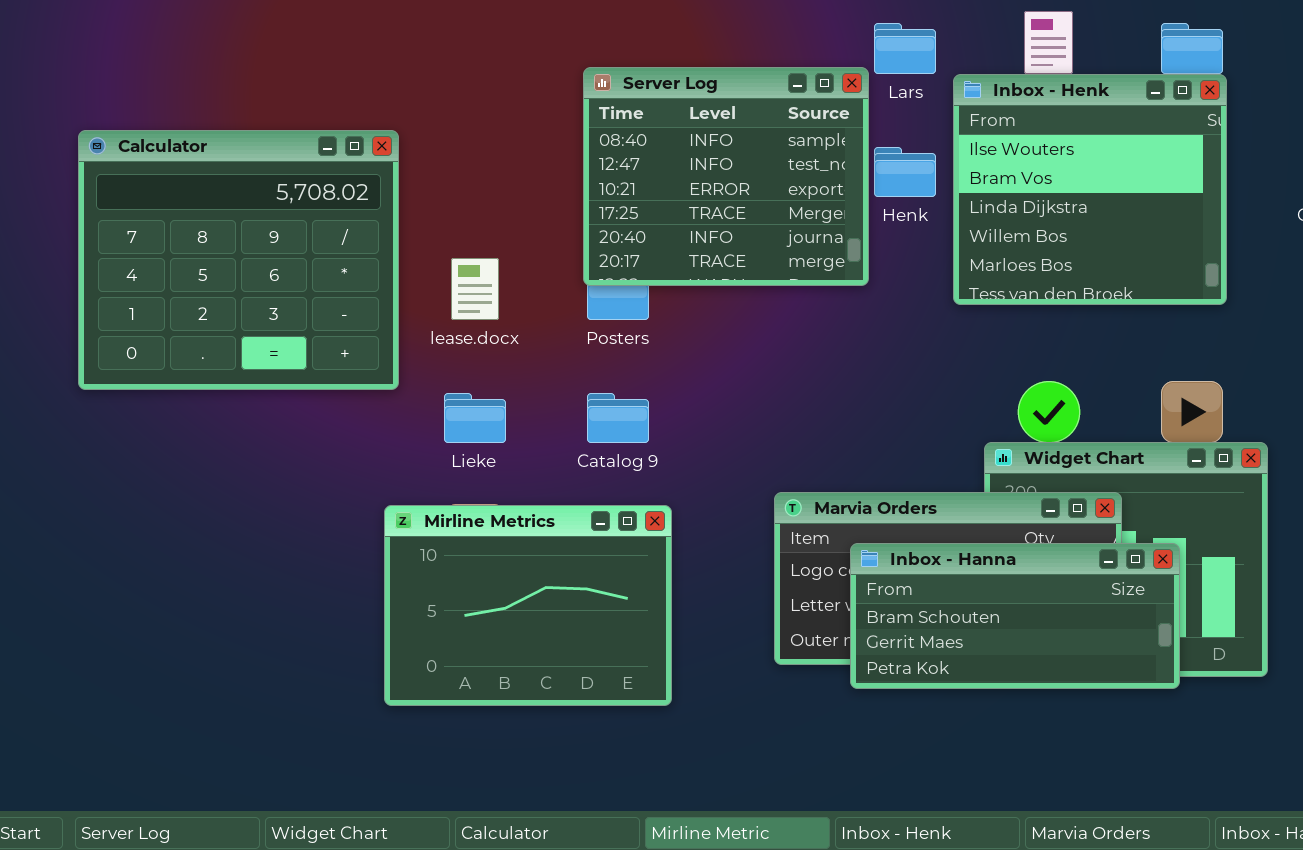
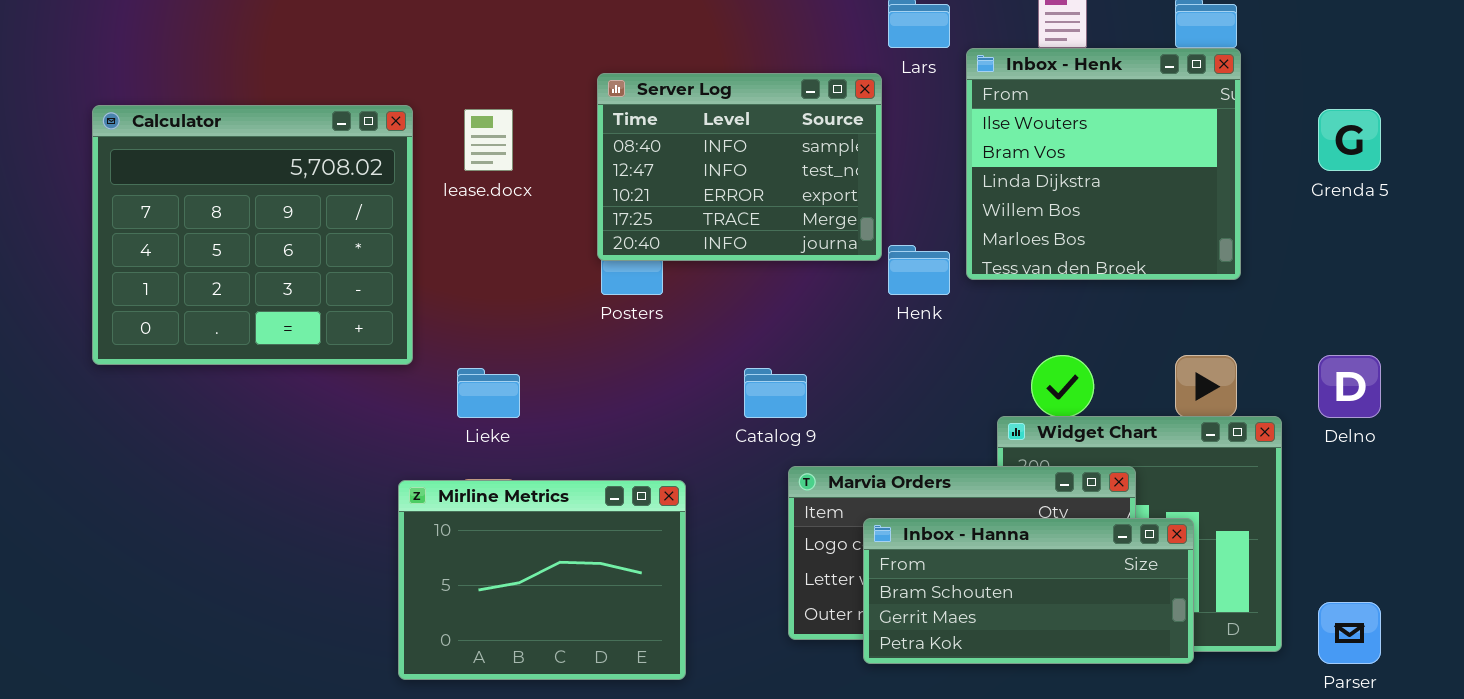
Server Log: [583,67,869,286] -> [597,73,882,261], resized
Henk: [874,147,936,197] -> [888,245,950,295], moved
lease.docx: [451,258,499,320] -> [464,109,513,171], moved
Catalog 9: [587,393,649,443] -> [744,368,807,418], moved

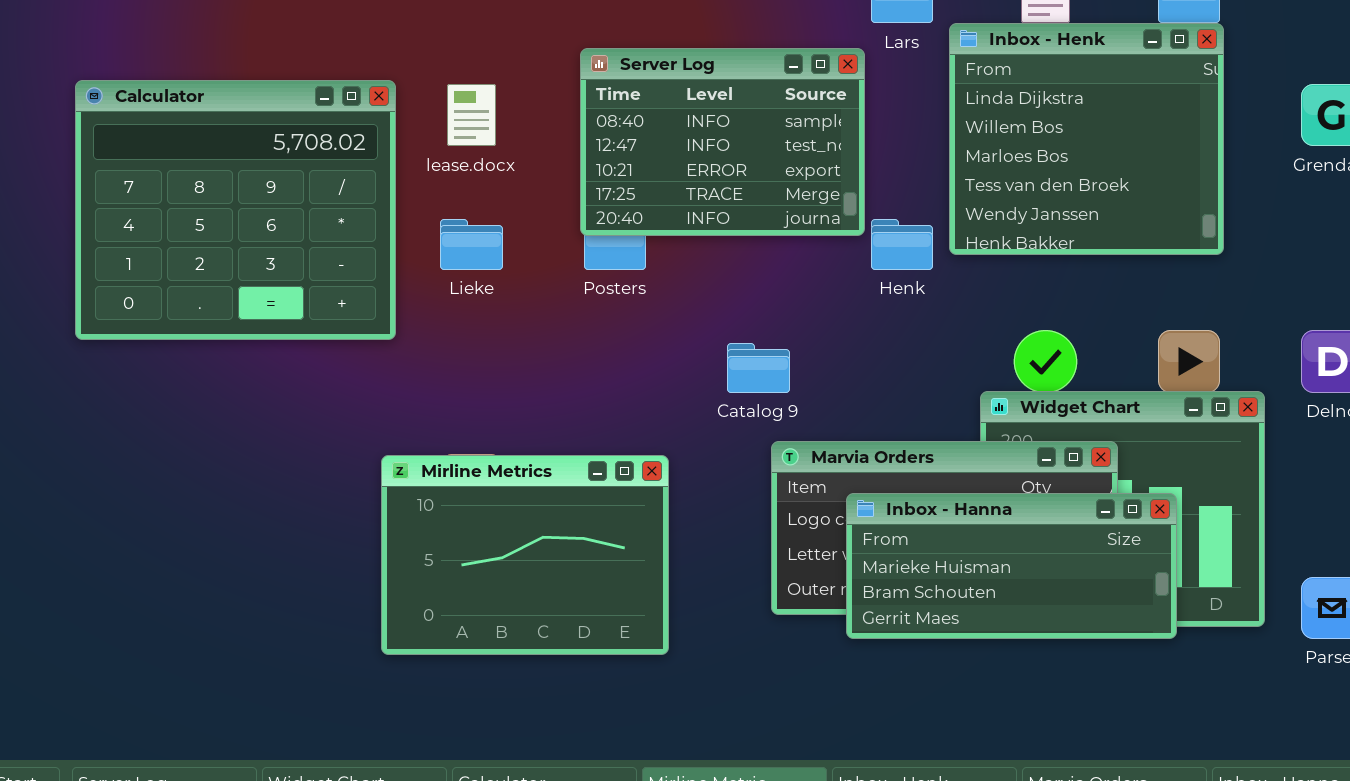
Inbox - Henk: [966,48,1241,280] -> [949,23,1224,255], scrolled down 2 rows
Lieke: [457,368,520,418] -> [440,219,503,270], moved
Inbox - Hanna: [863,518,1194,664] -> [846,493,1177,639], scrolled up 1 row

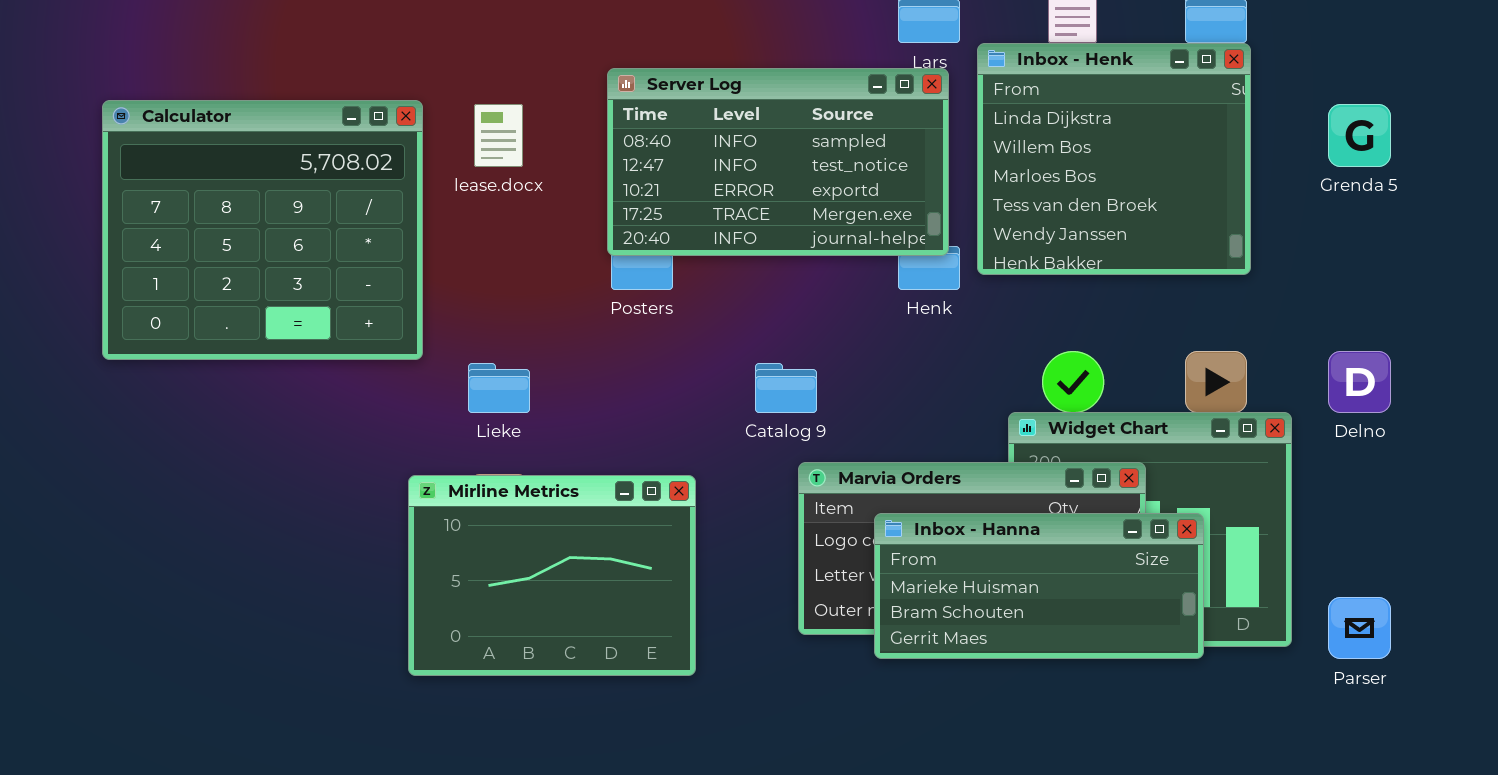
Server Log: [580,48,865,236] -> [607,68,949,256], resized
Lieke: [440,219,503,270] -> [468,363,530,413], moved

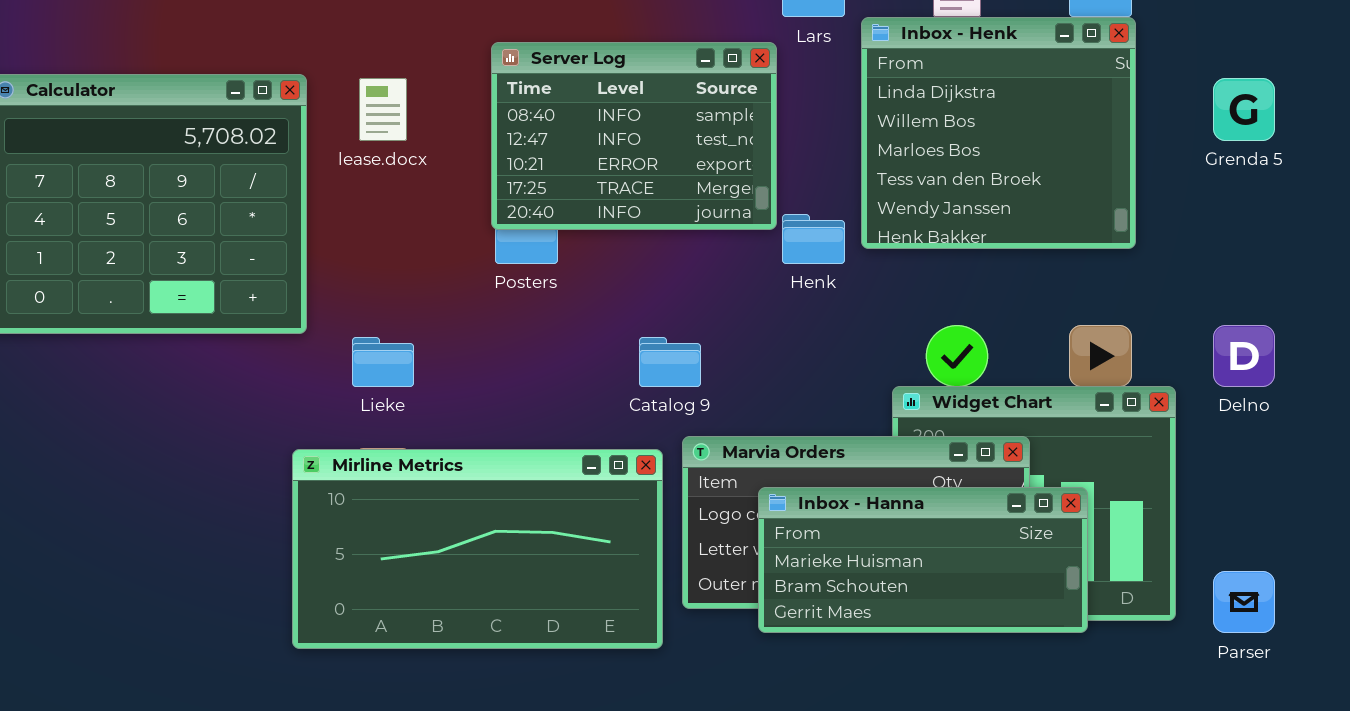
Server Log: [607,68,949,256] -> [491,42,777,230], resized
Mirline Metrics: [408,475,696,676] -> [292,449,663,649], resized

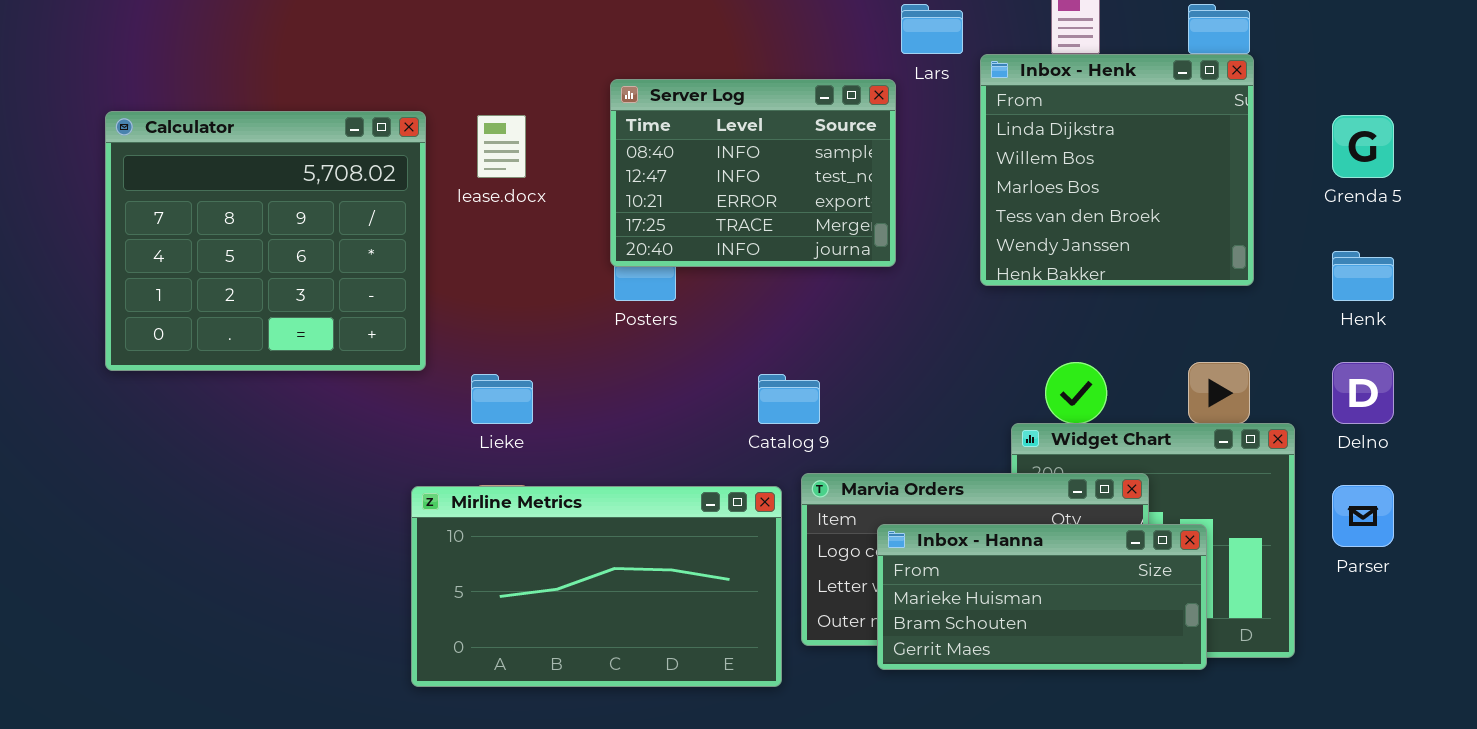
Henk: [782,214,845,264] -> [1332,251,1394,301], moved
Parser: [1213,571,1275,633] -> [1332,485,1394,547], moved

